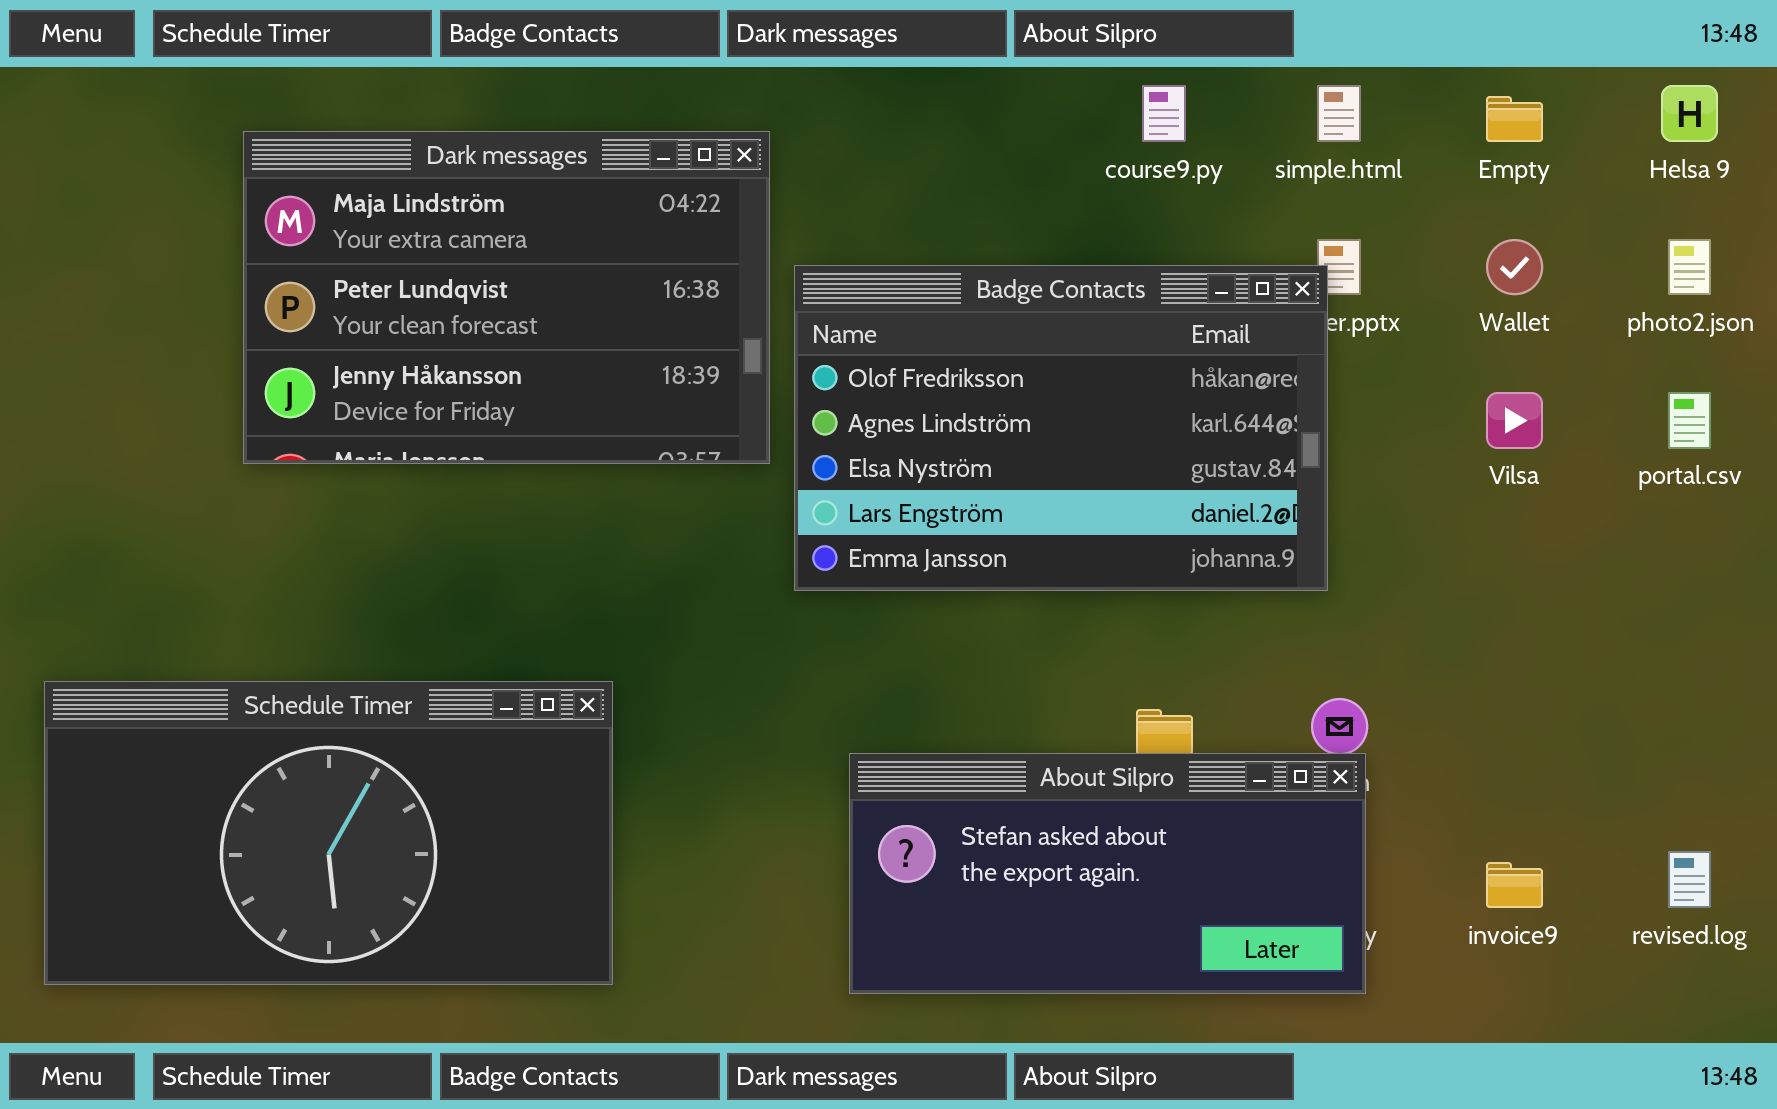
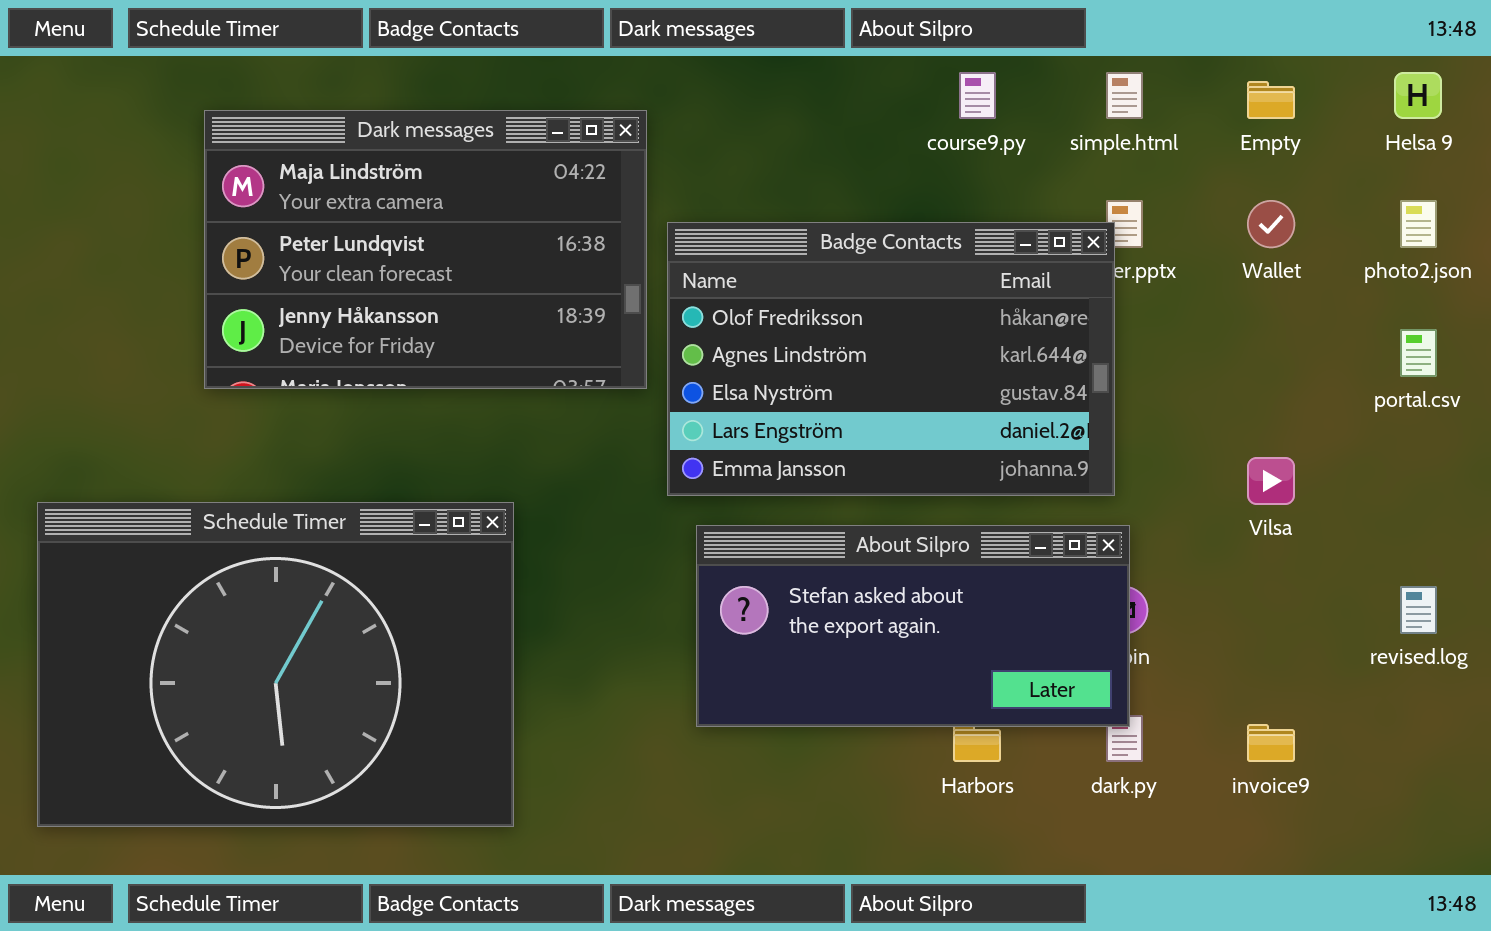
Vilsa: [1486,392,1543,449] -> [1247,457,1295,505], moved
Schedule Timer: [44,681,613,985] -> [37,502,514,827], resized
About Silpro: [849,753,1366,994] -> [696,525,1130,727], moved
revised.log: [1668,851,1711,908] -> [1400,586,1437,634], moved

